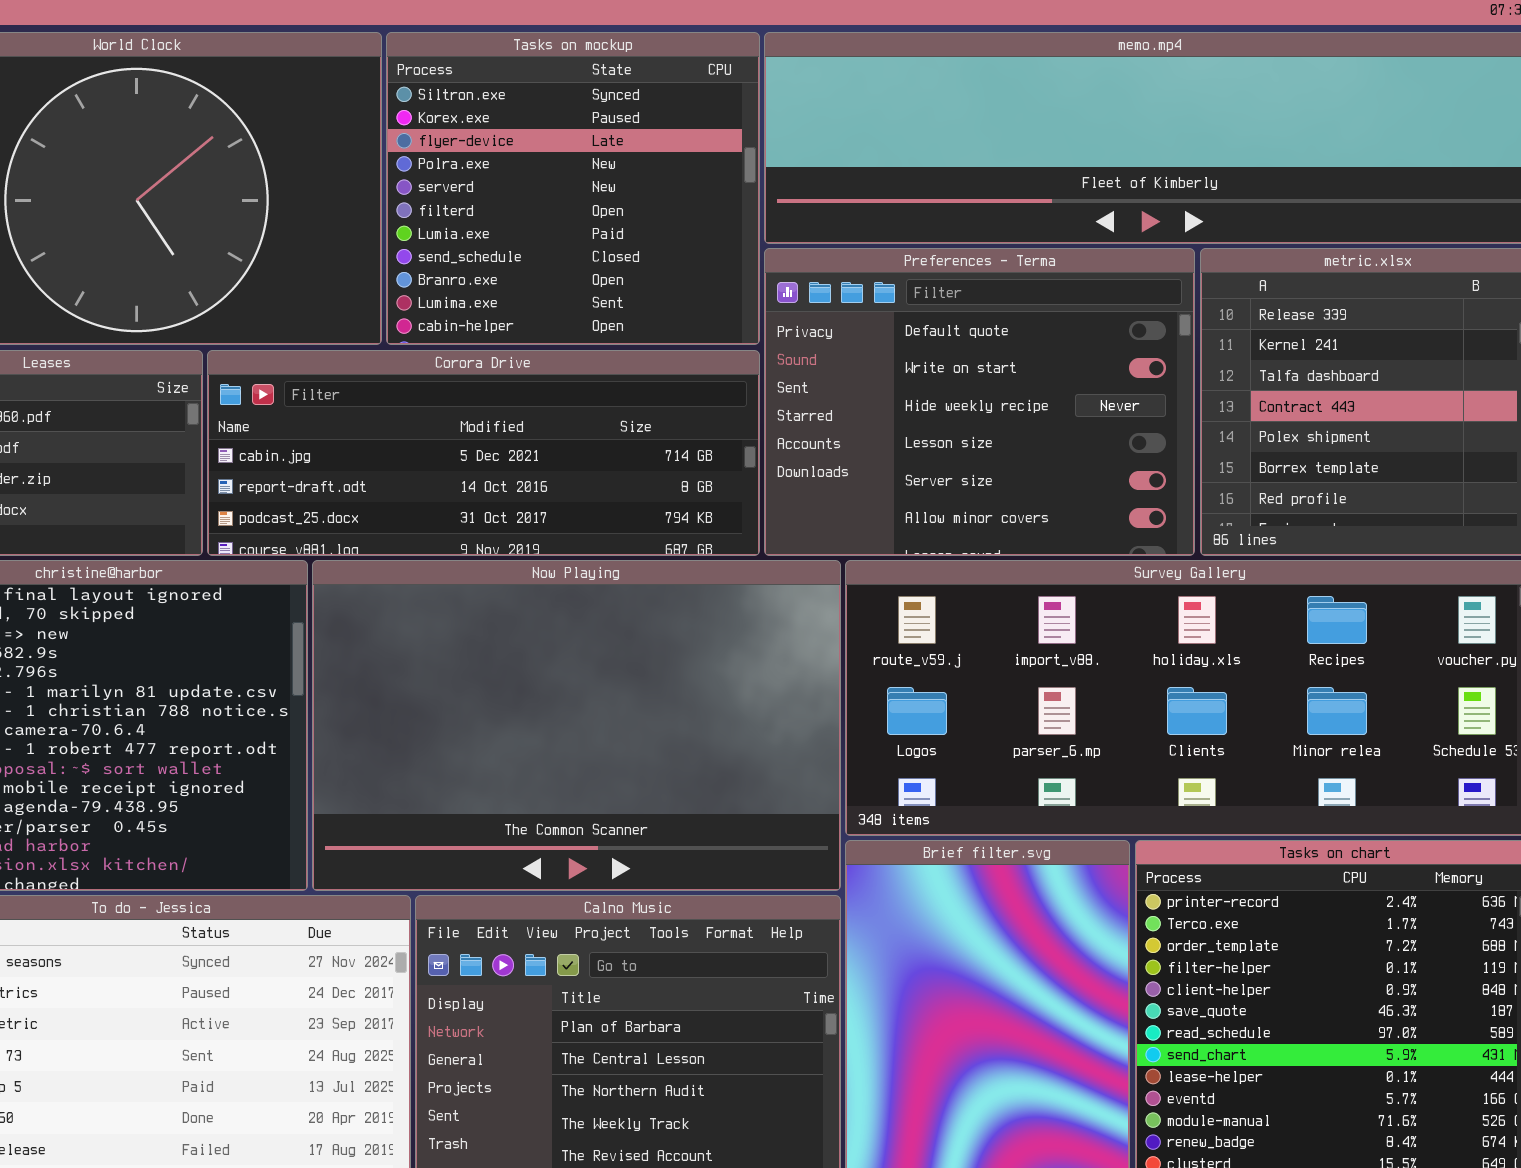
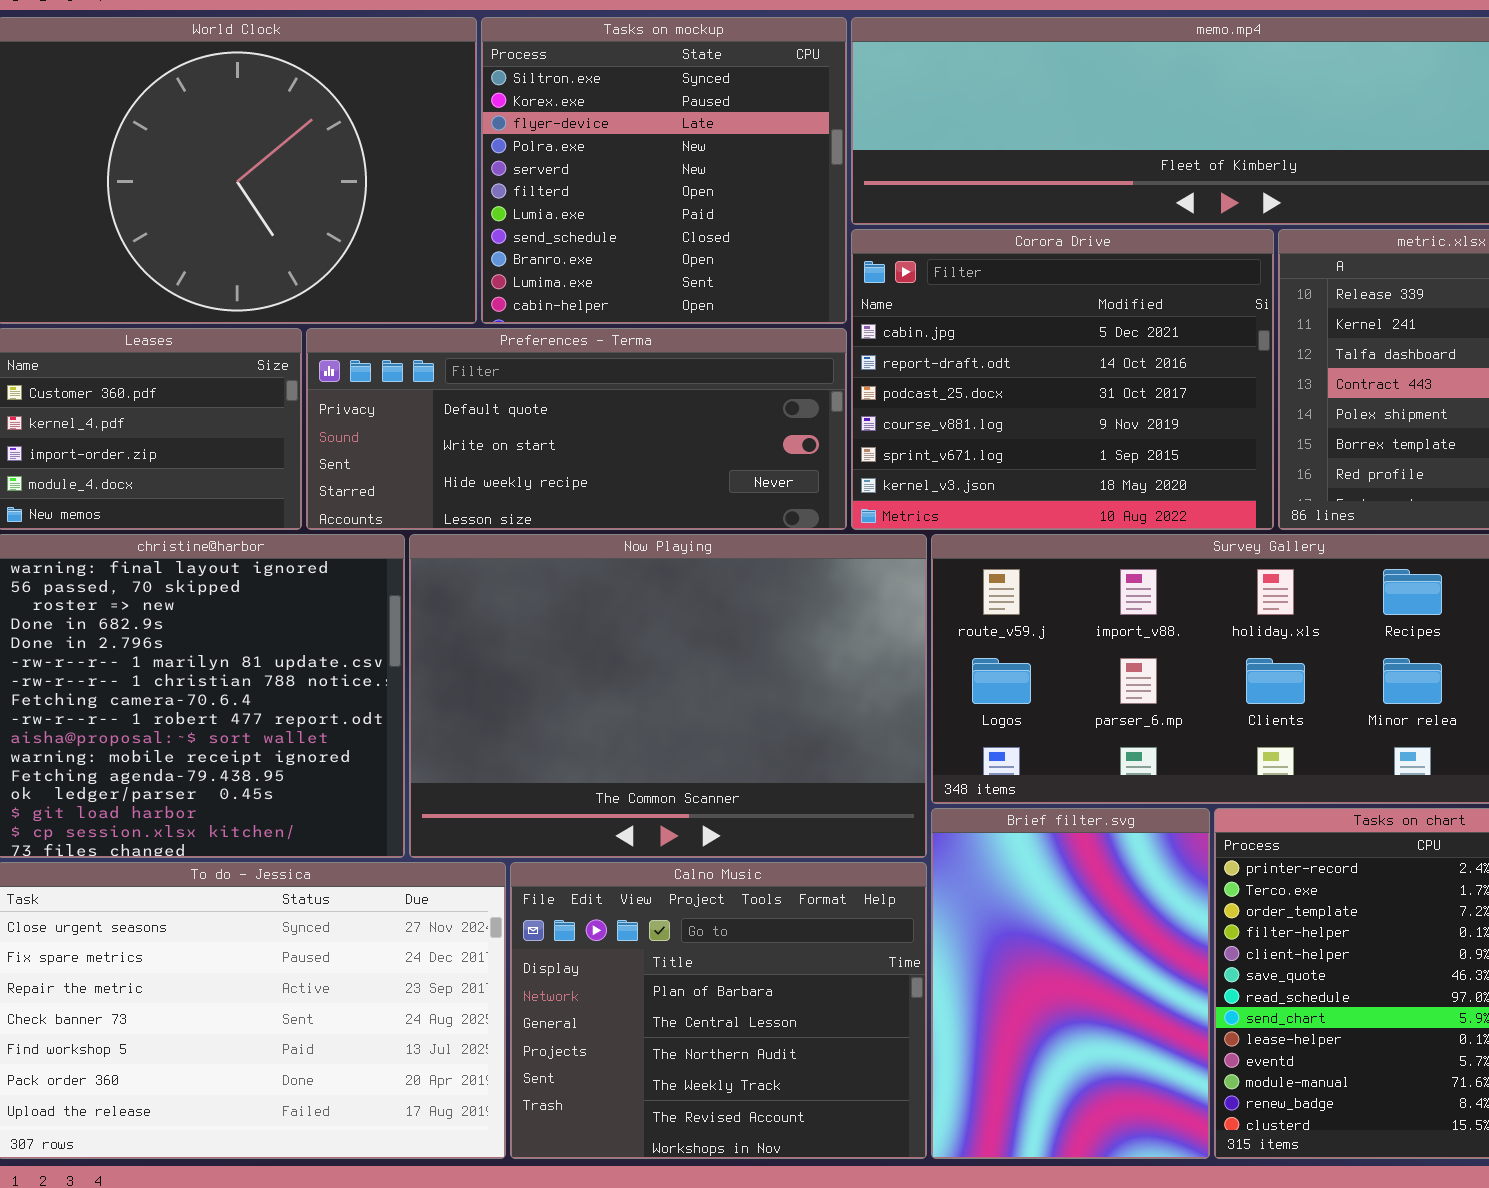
Preferences - Terma: [764,248,1195,556] -> [306,328,847,530], moved, resized
Corora Drive: [207,350,760,556] -> [851,229,1274,530], moved, resized

